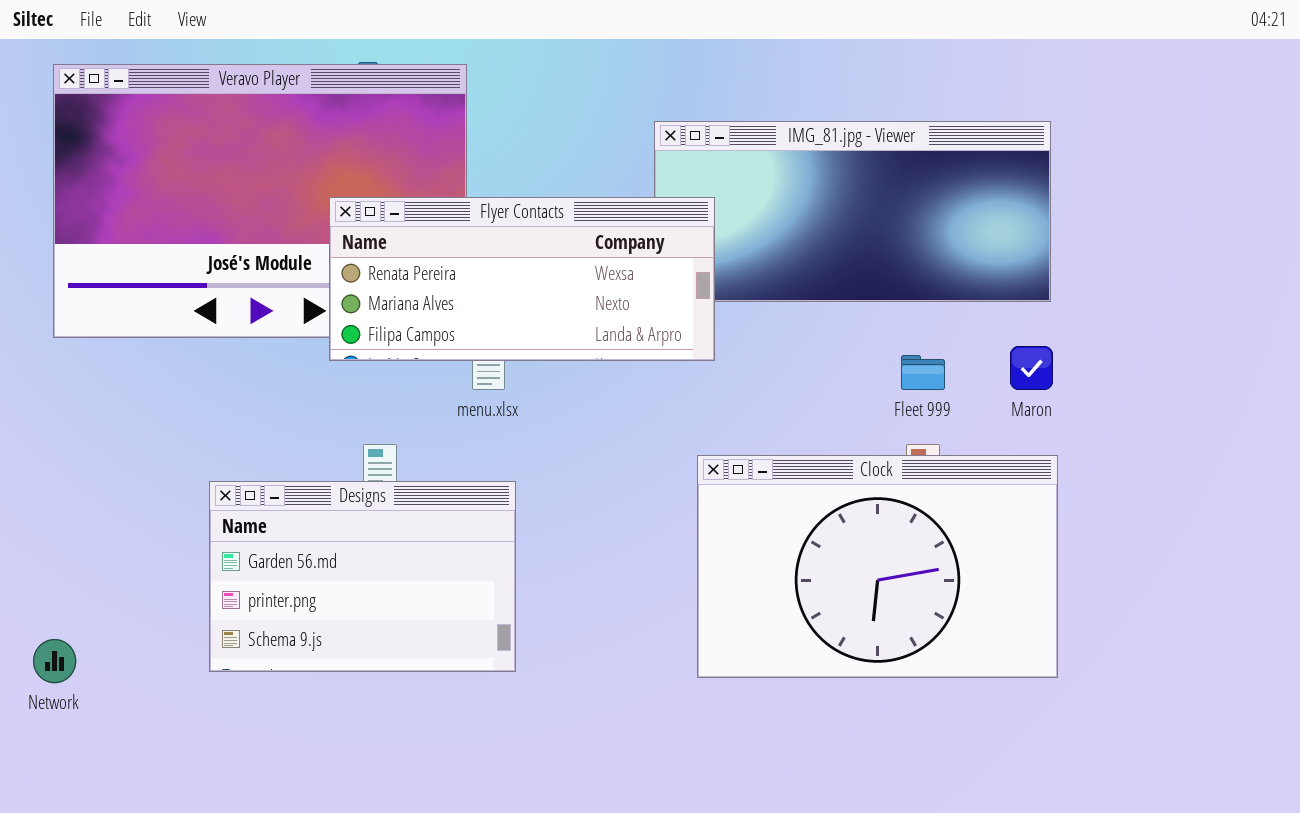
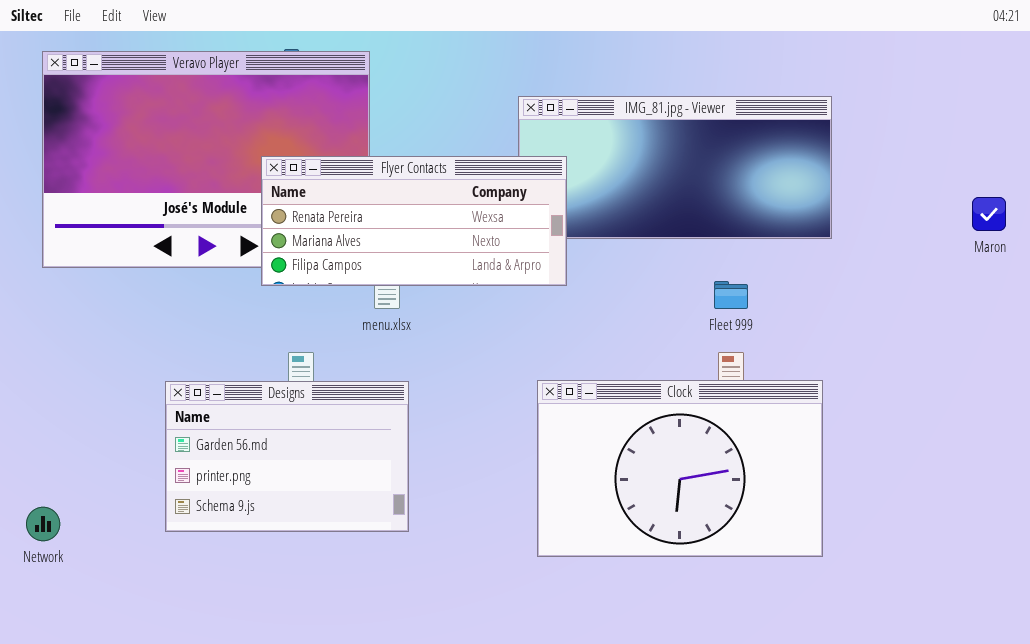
Maron: [1010,346,1053,390] -> [972,197,1006,231], moved
Clock: [697,455,1058,678] -> [537,380,823,557], moved

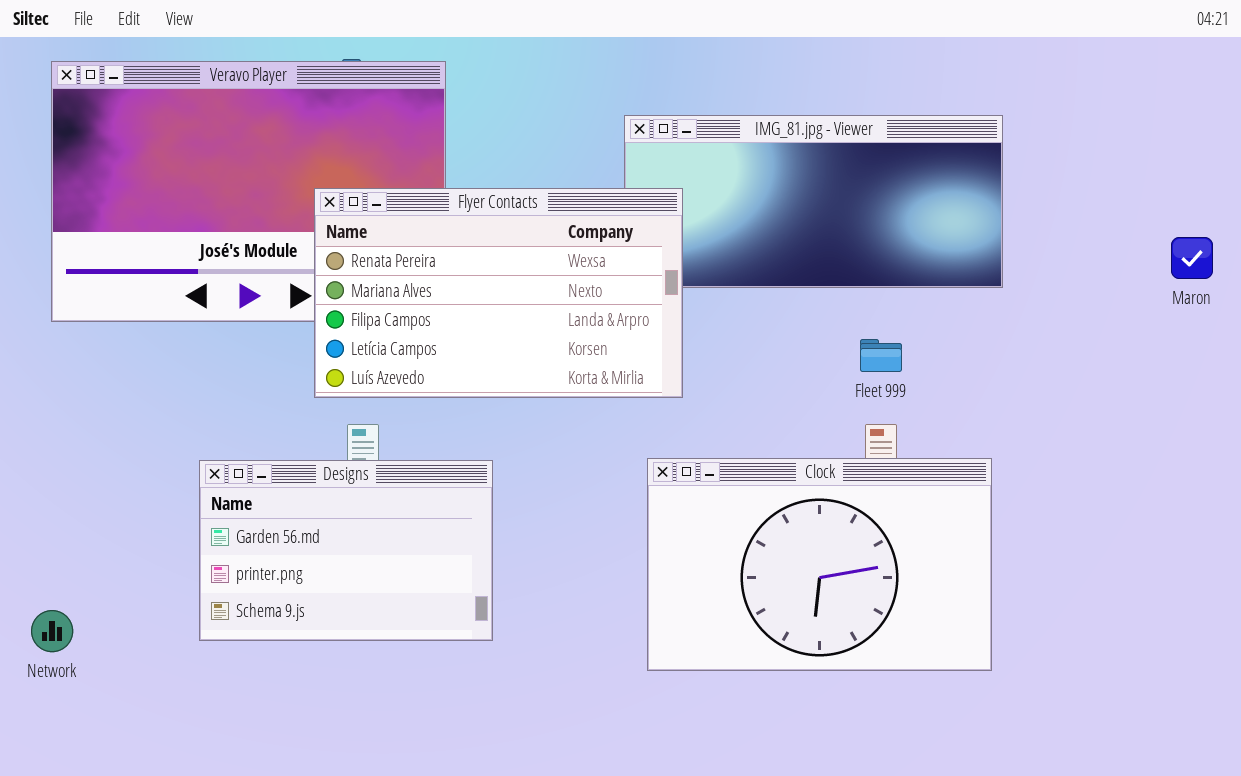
Flyer Contacts: [261,156,567,286] -> [314,188,683,398], resized

